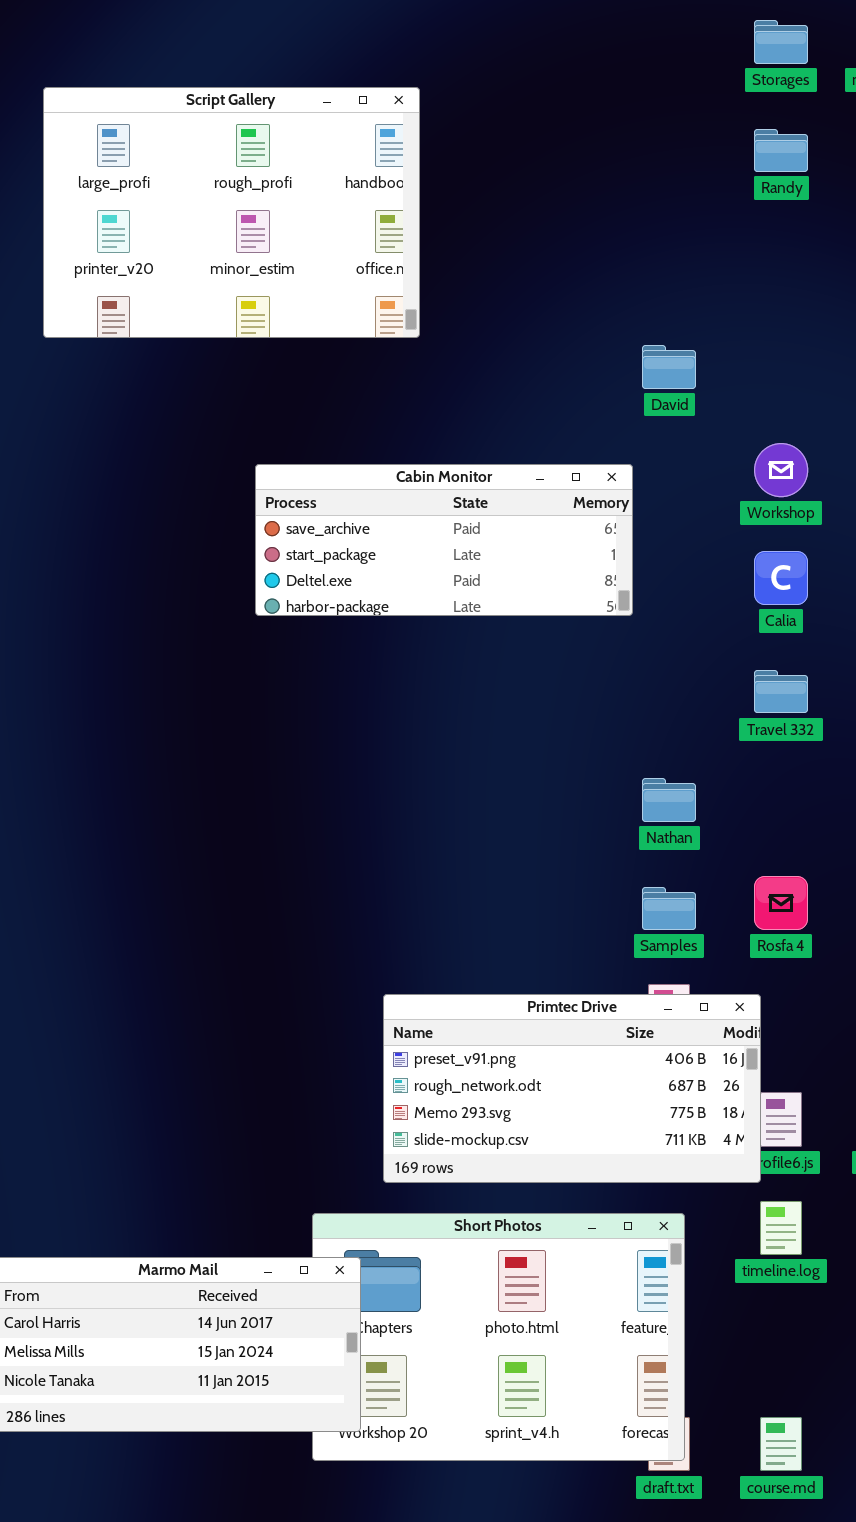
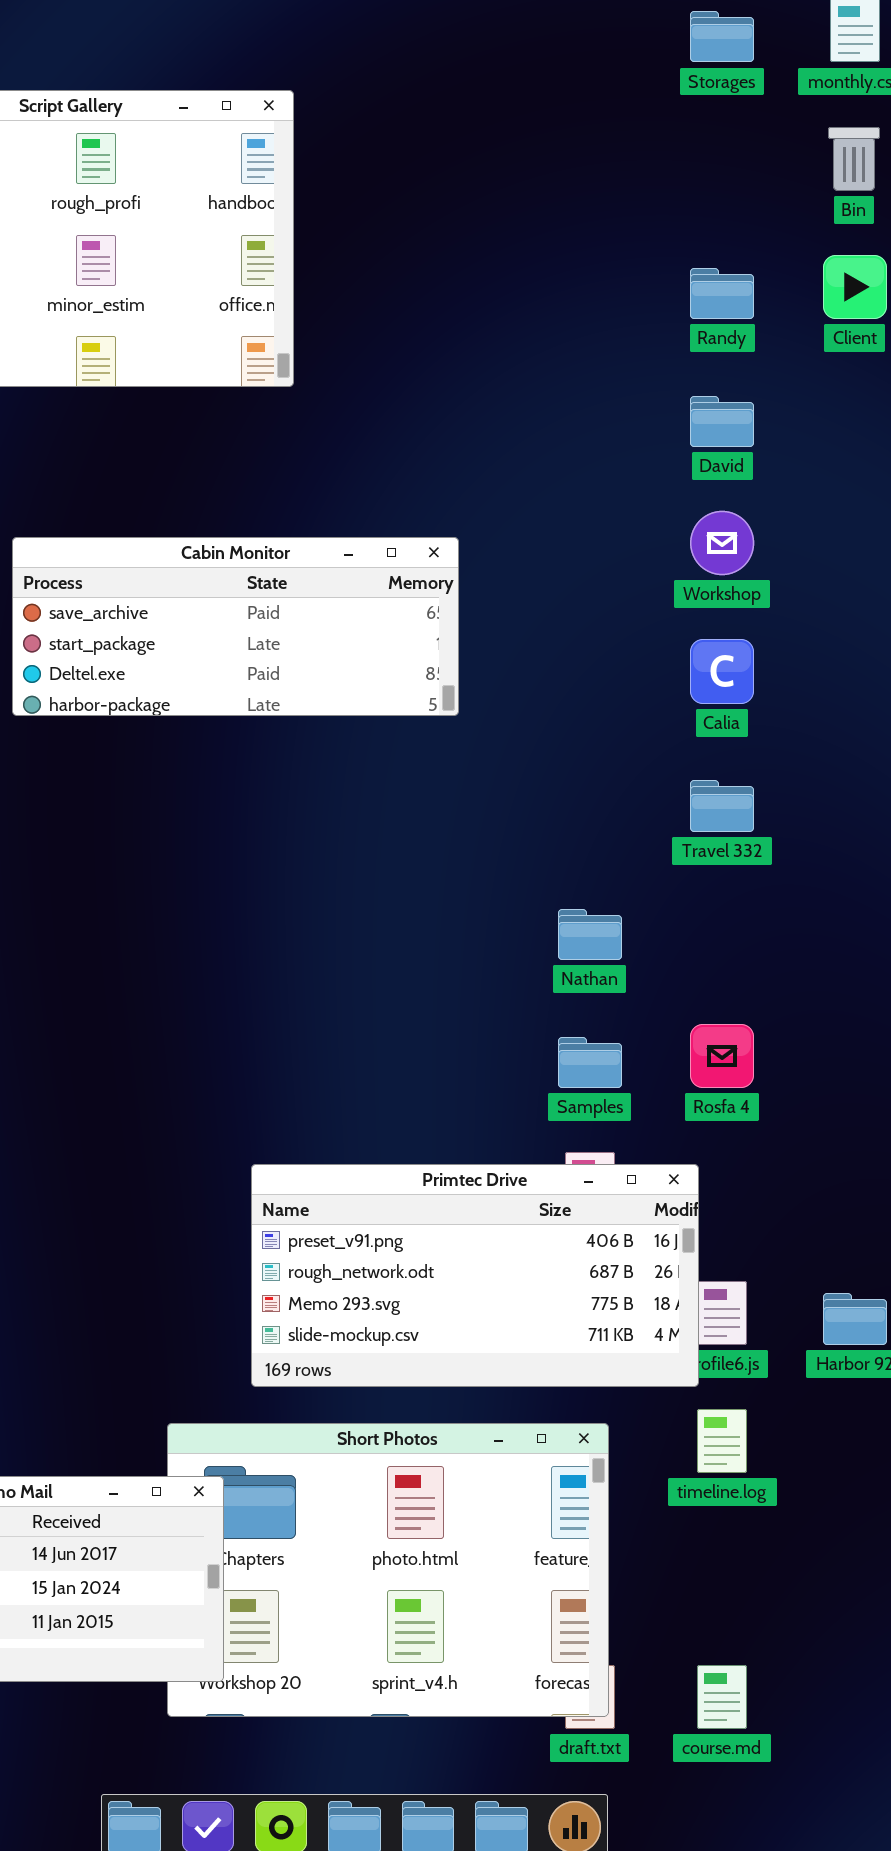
Randy: [754,129,808,172] -> [690,268,754,319], moved
David: [642,345,696,389] -> [690,396,754,447], moved
Cabin Monitor: [255,464,633,616] -> [12,537,459,716], moved

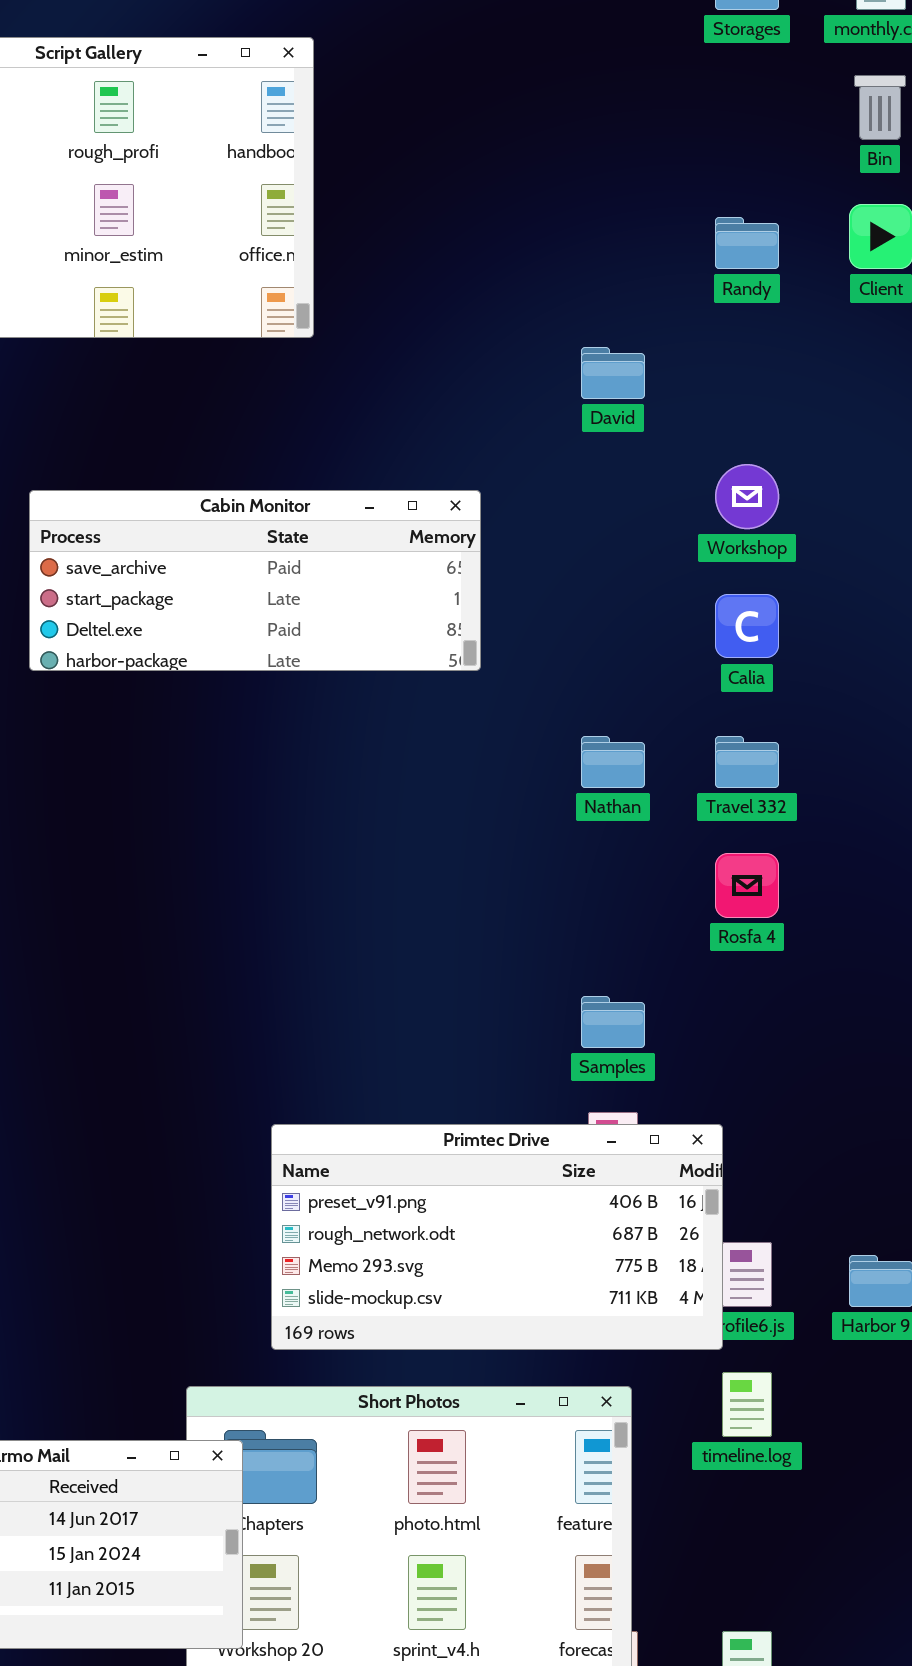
David: [690,396,754,447] -> [581,347,645,399], moved
Nathan: [558,909,622,960] -> [581,736,645,788], moved
Rosfa 4: [690,1024,754,1088] -> [715,853,779,918], moved

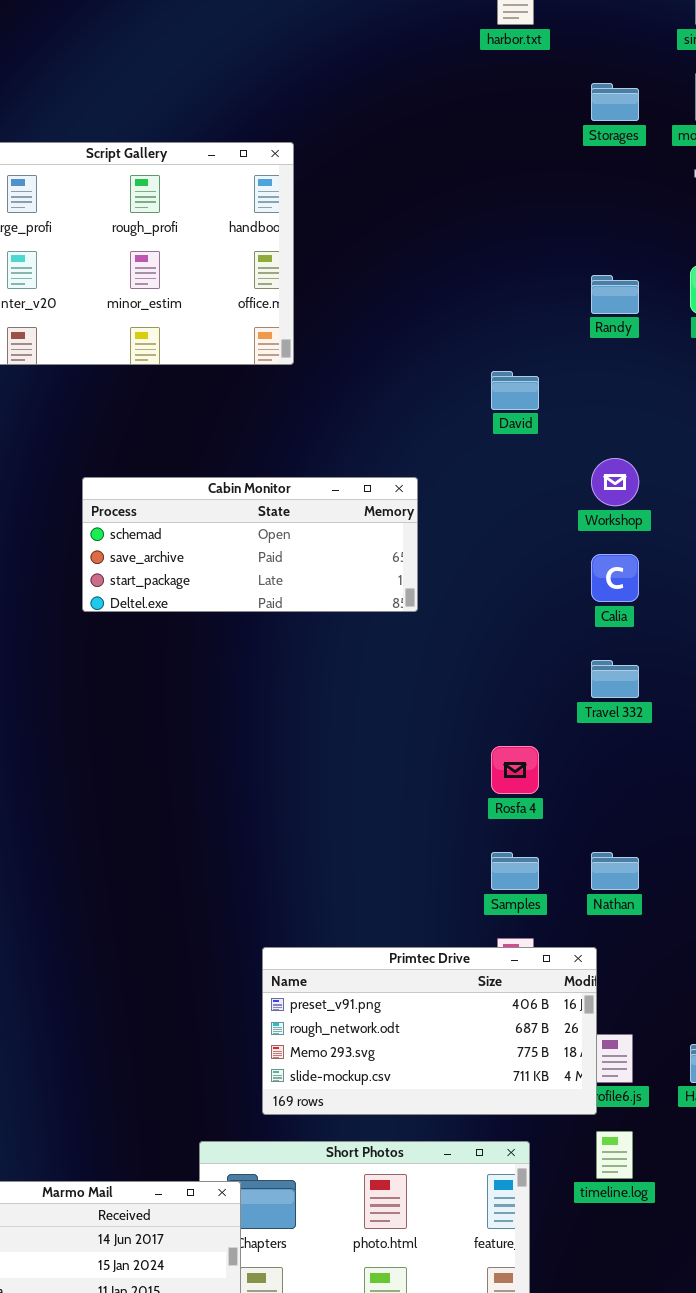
Cabin Monitor: [29,490,481,671] -> [82,477,418,612], scrolled up 1 row
Nathan: [581,736,645,788] -> [591,852,639,890], moved
Rosfa 4: [715,853,779,918] -> [491,746,539,794], moved

